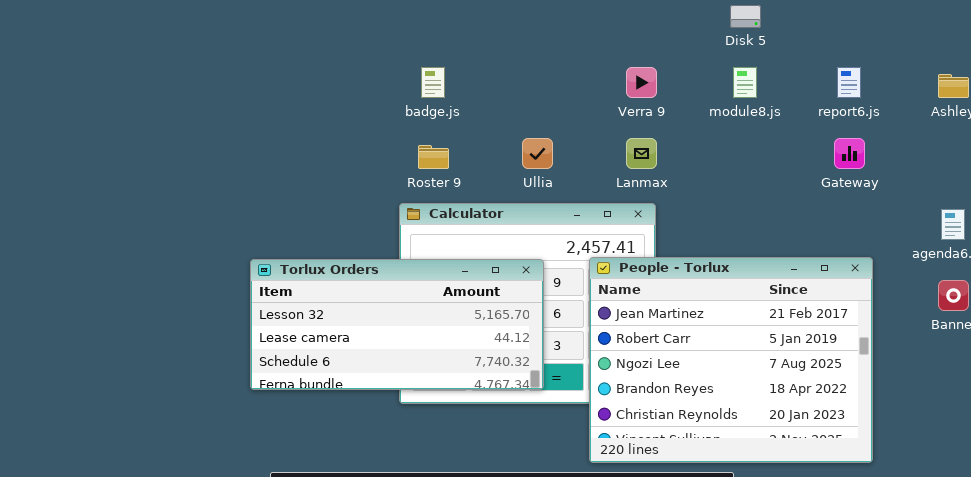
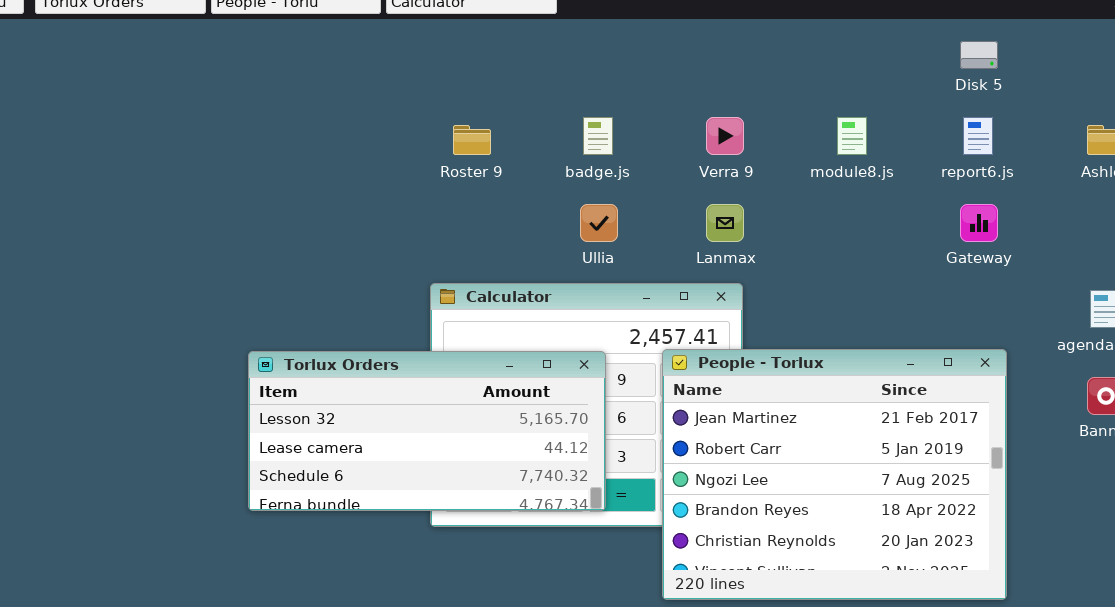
Disk 5: [730,5,761,28] -> [960,41,998,69], moved
badge.js: [421,67,445,98] -> [583,117,613,155], moved
Roster 9: [418,145,449,169] -> [453,125,491,155], moved

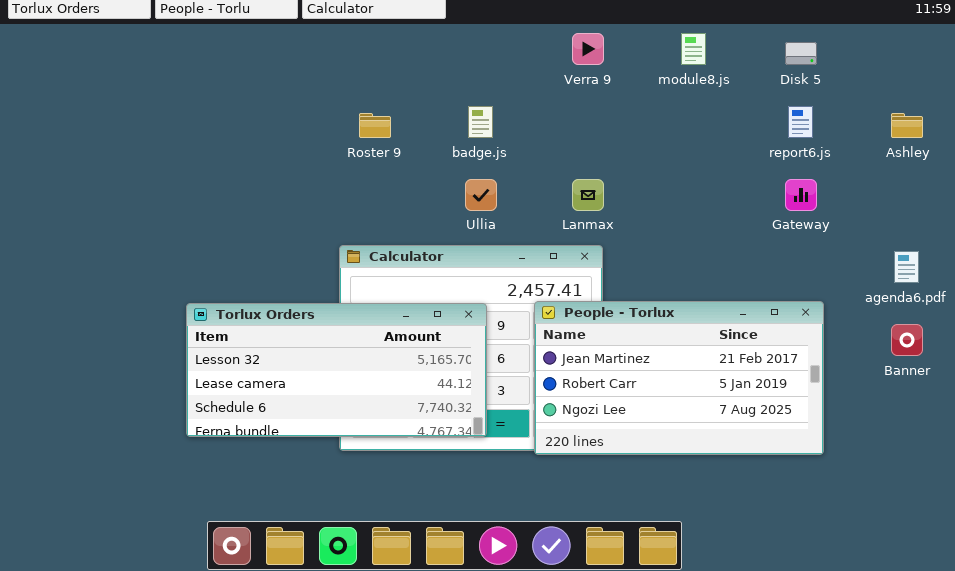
Verra 9: [706,117,744,155] -> [572,33,604,65], moved
module8.js: [837,117,867,155] -> [681,33,706,65], moved
People - Torlux: [662,349,1007,600] -> [534,301,824,455], resized

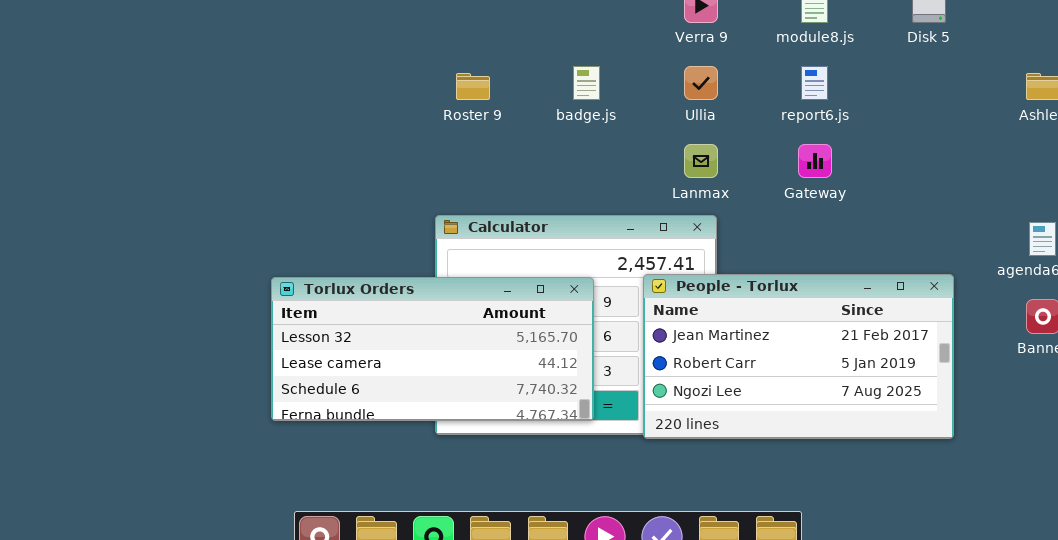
report6.js: [788,106,813,138] -> [801,66,828,100], moved
Ullia: [465,179,497,211] -> [684,66,718,100], moved
Gateway: [785,179,817,211] -> [798,144,832,178], moved

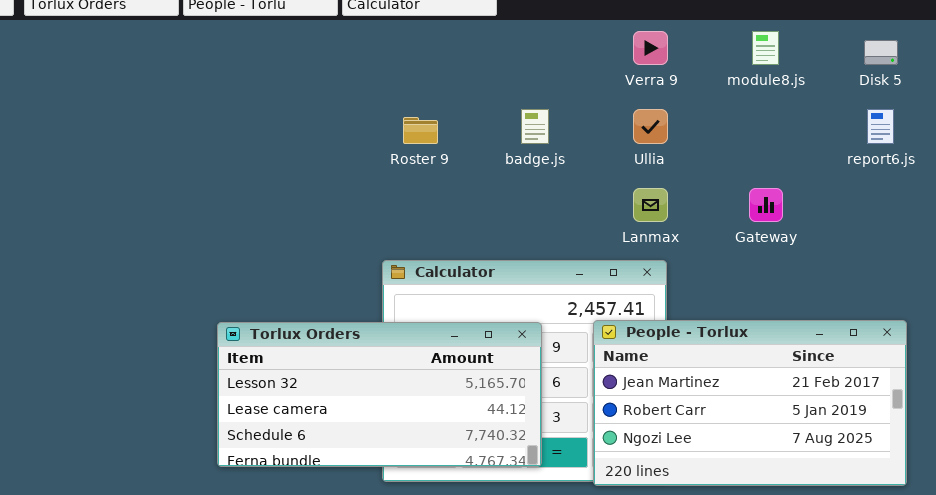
report6.js: [801,66,828,100] -> [867,109,894,144], moved

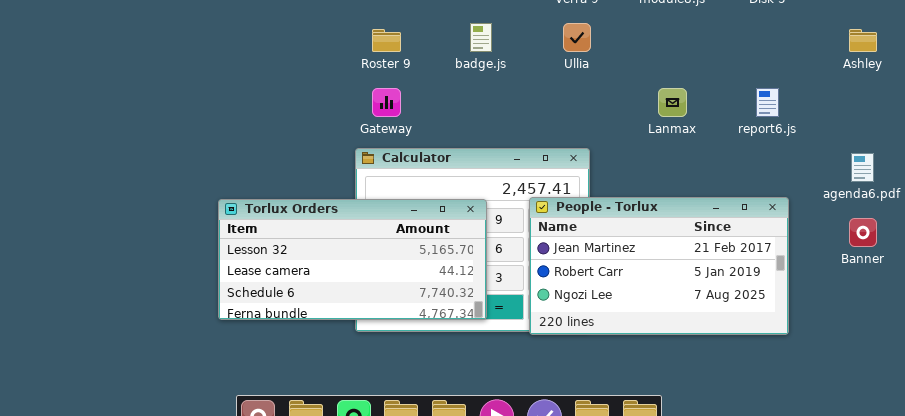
report6.js: [867,109,894,144] -> [756,88,779,117], moved
Lanmax: [633,188,668,222] -> [658,88,687,117], moved
Gateway: [749,188,783,222] -> [372,88,401,117], moved

